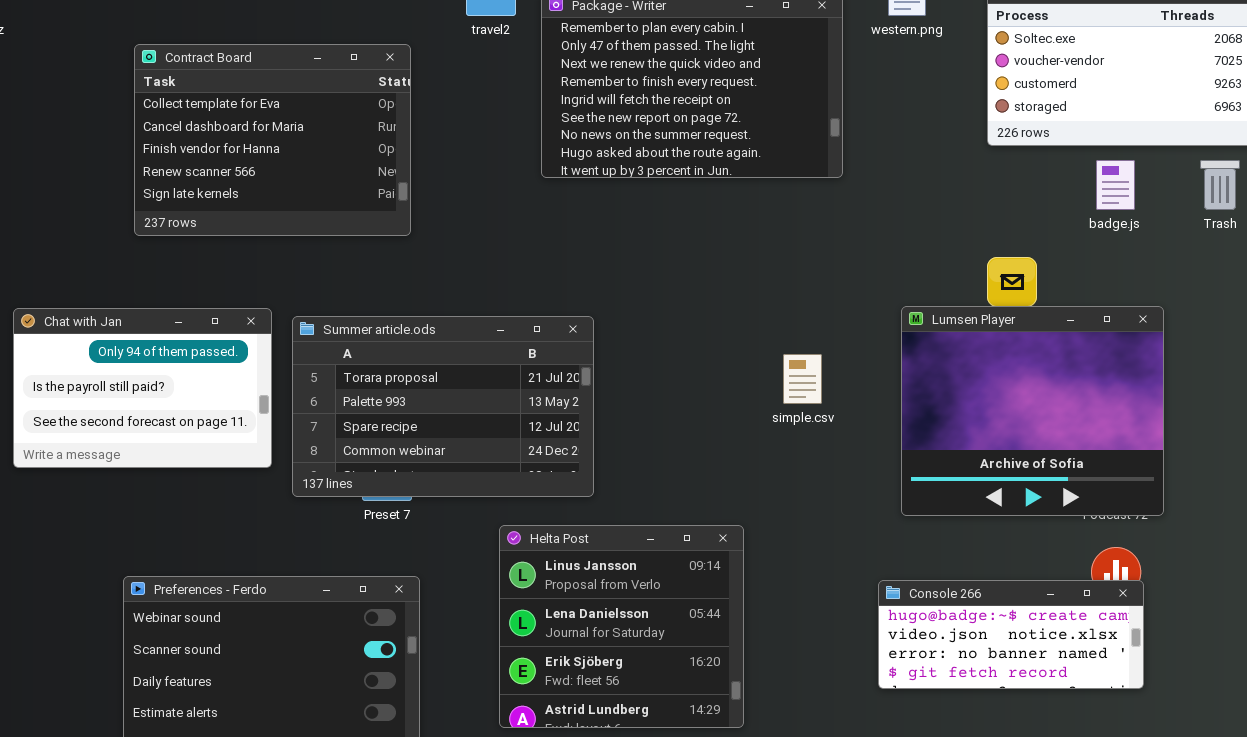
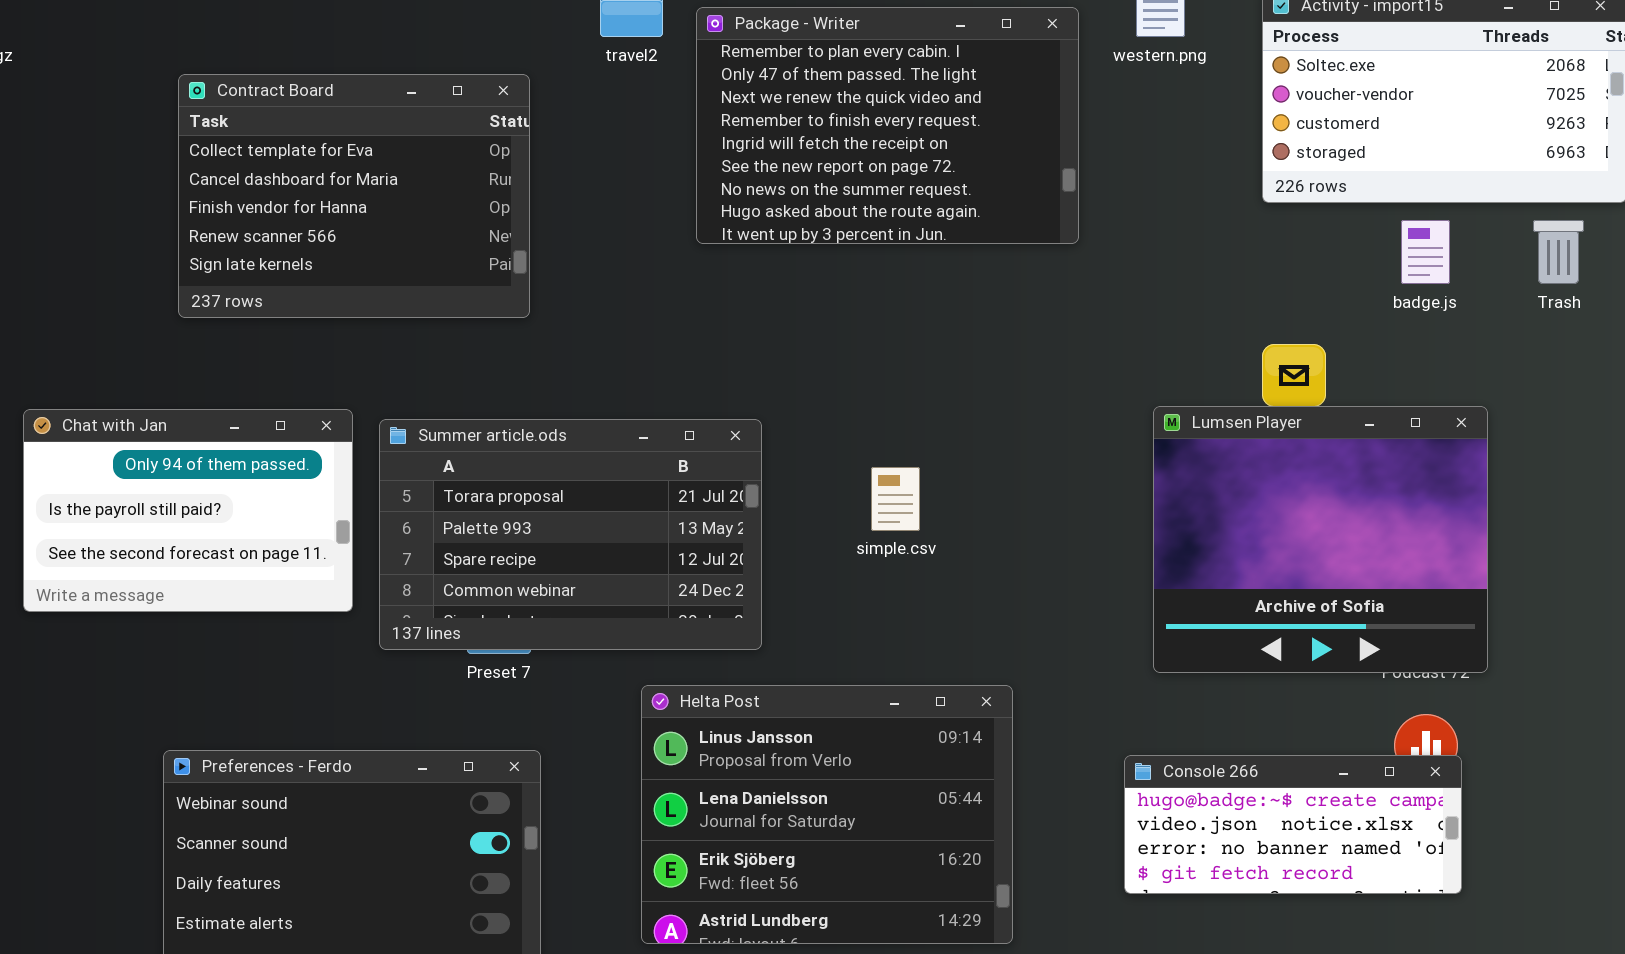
simple.csv: [783,354,822,404] -> [871,467,920,531], moved
Helta Post: [499,525,744,728] -> [641,685,1013,944], resized

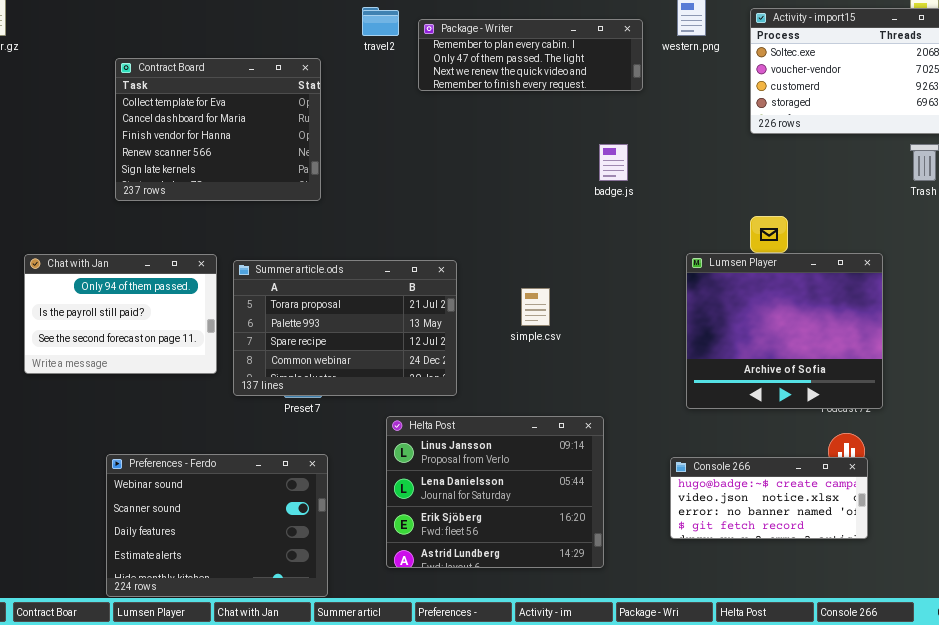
Package - Writer: [696,7,1079,244] -> [418,19,643,91], resized
badge.js: [1401,220,1450,284] -> [599,144,628,181], moved

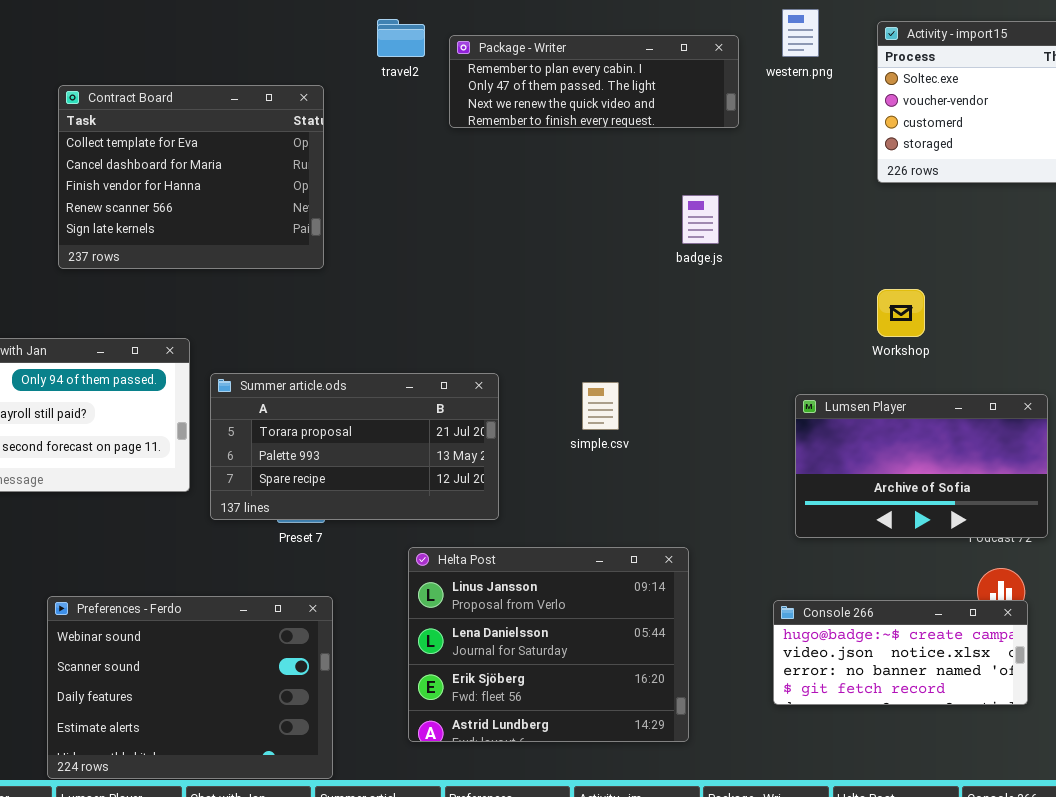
Lumsen Player: [686,253,883,409] -> [795,394,1048,538], resized
Summer article.ods: [233,260,457,396] -> [210,373,499,520], resized

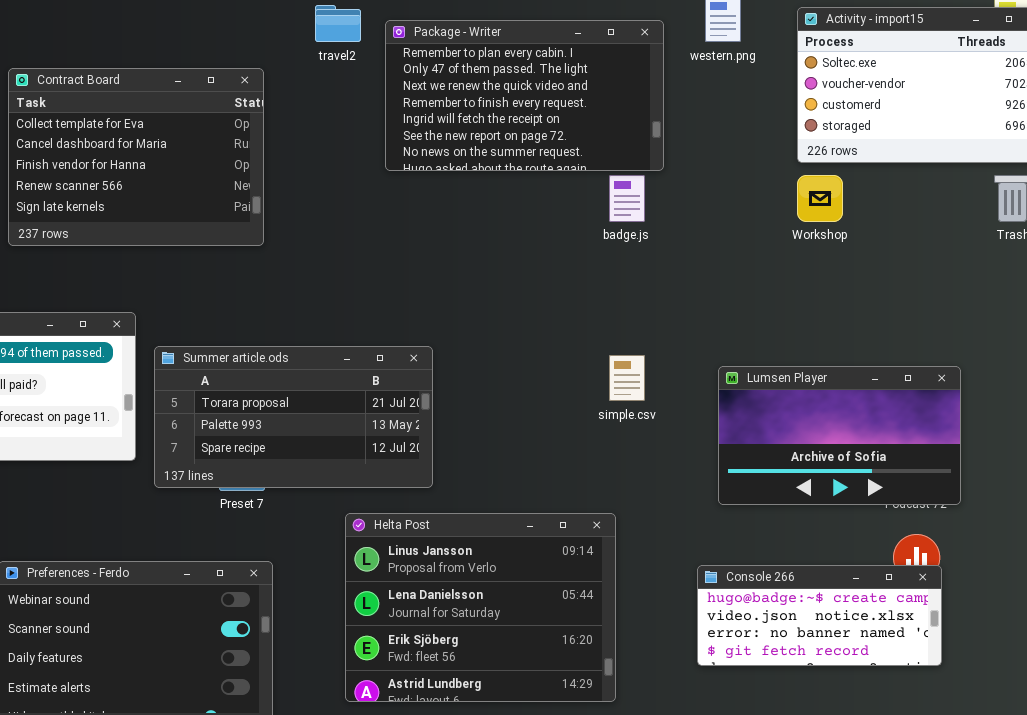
Package - Writer: [449,35,739,128] -> [385,20,664,171], resized
Workshop: [877,289,925,337] -> [797,175,843,222], moved
simple.csv: [582,382,619,430] -> [609,355,645,401], moved

